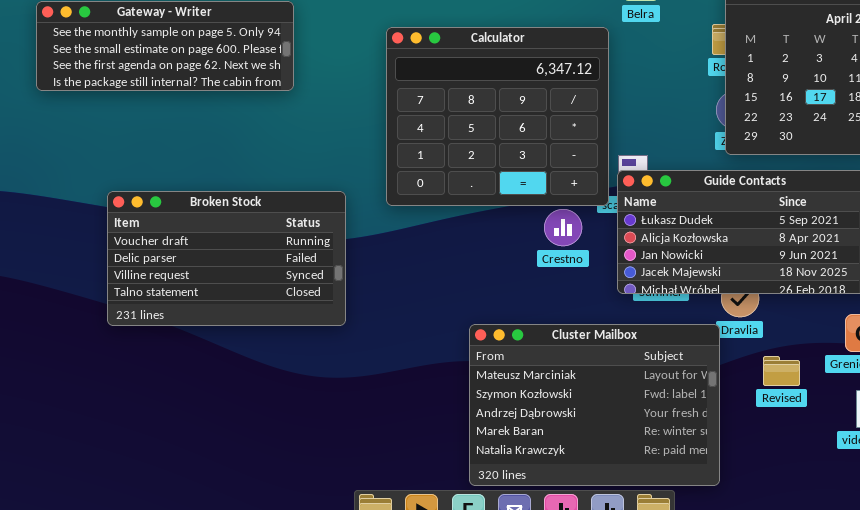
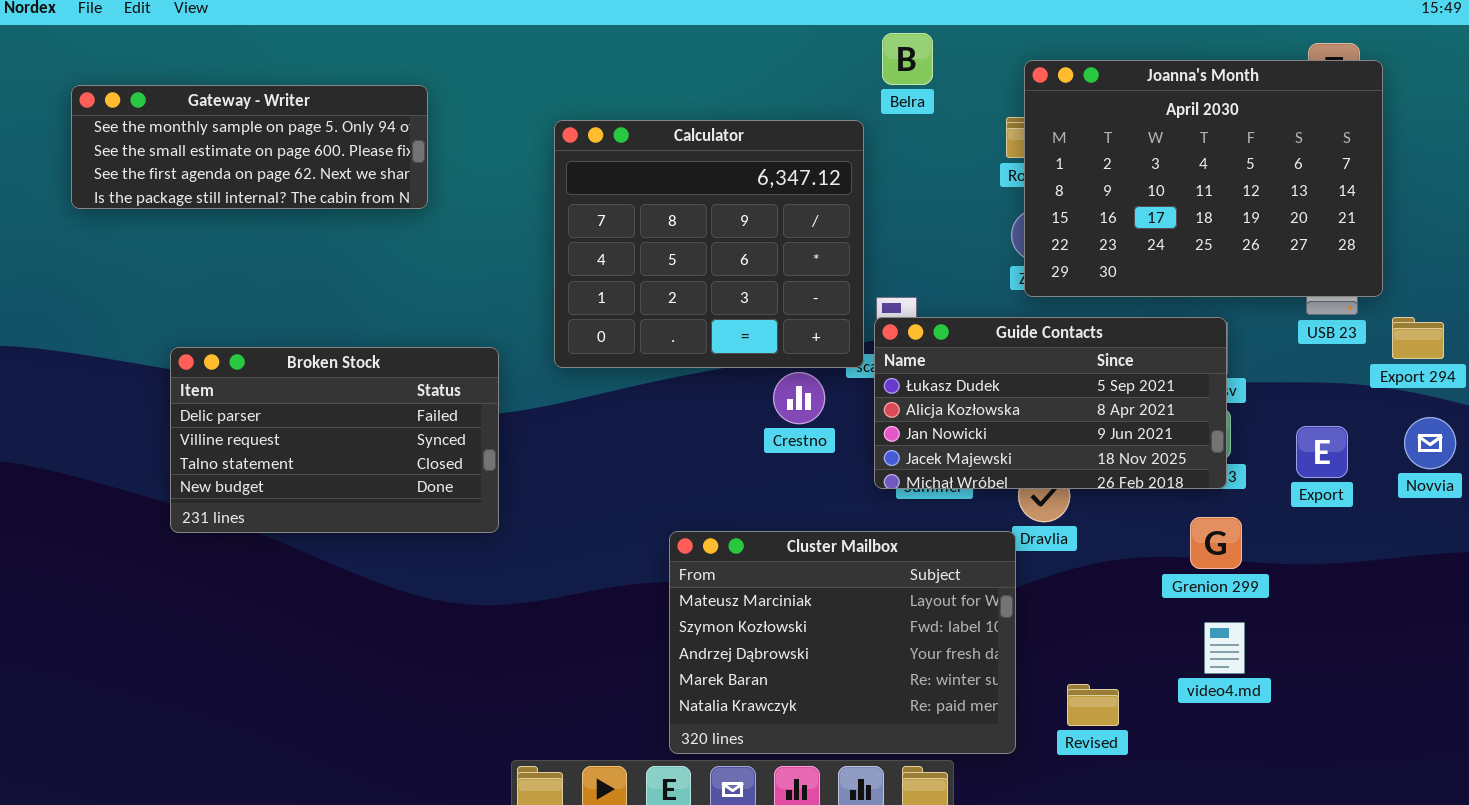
Broken Stock: [107,191,346,326] -> [170,347,499,533], scrolled down 1 row
Revised: [763,356,800,386] -> [1067,684,1119,726], moved

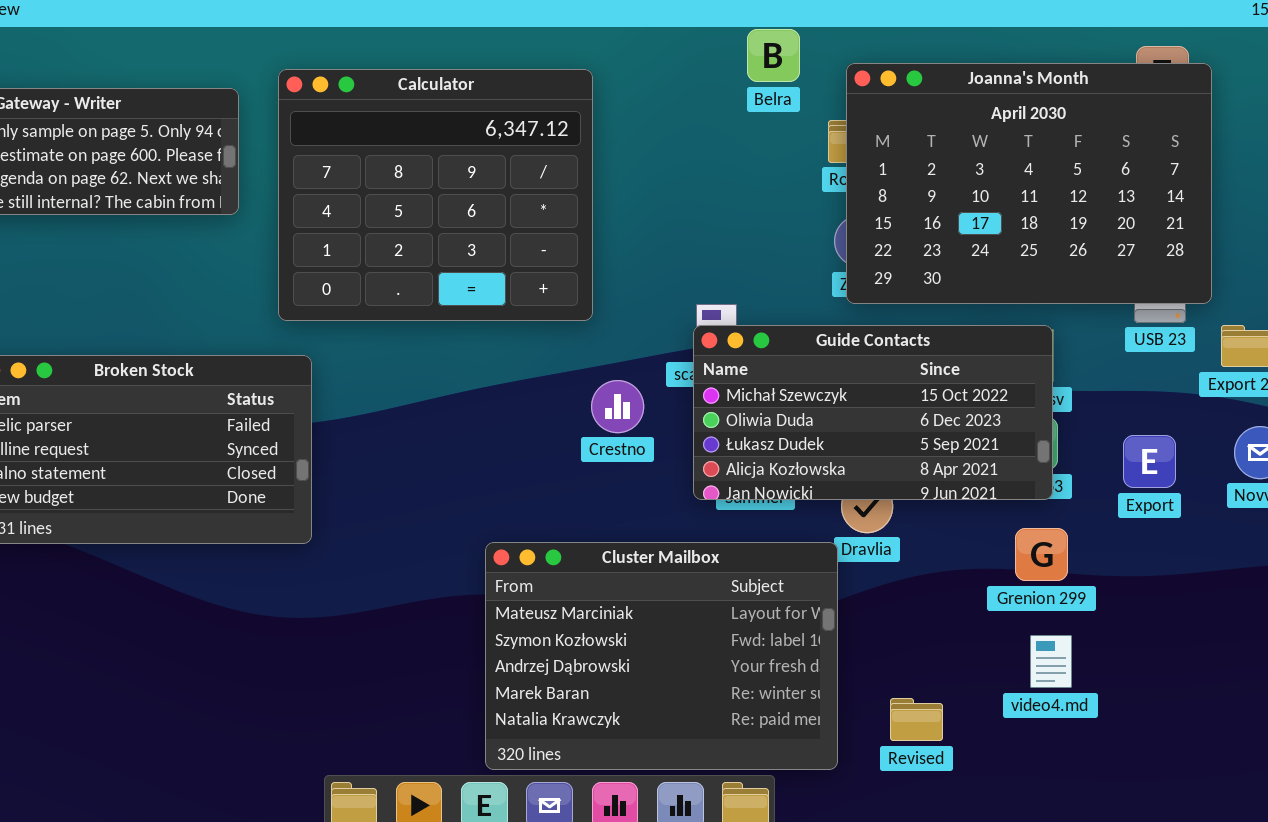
Belra: [882,33,933,85] -> [747,29,800,82], moved
Calculator: [554,120,864,368] -> [278,69,593,321], moved
Guide Contacts: [874,317,1227,489] -> [693,325,1053,500], scrolled up 2 rows

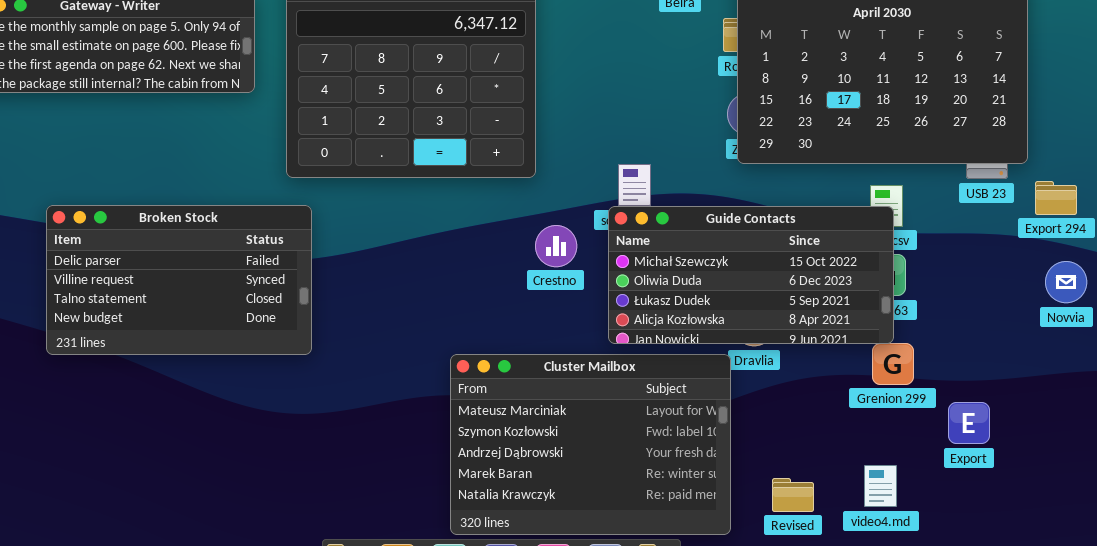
Guide Contacts: [693,325,1053,500] -> [608,206,894,344], moved
Export: [1123,435,1176,488] -> [948,402,990,444], moved
video4.md: [1030,635,1072,688] -> [864,465,897,507], moved

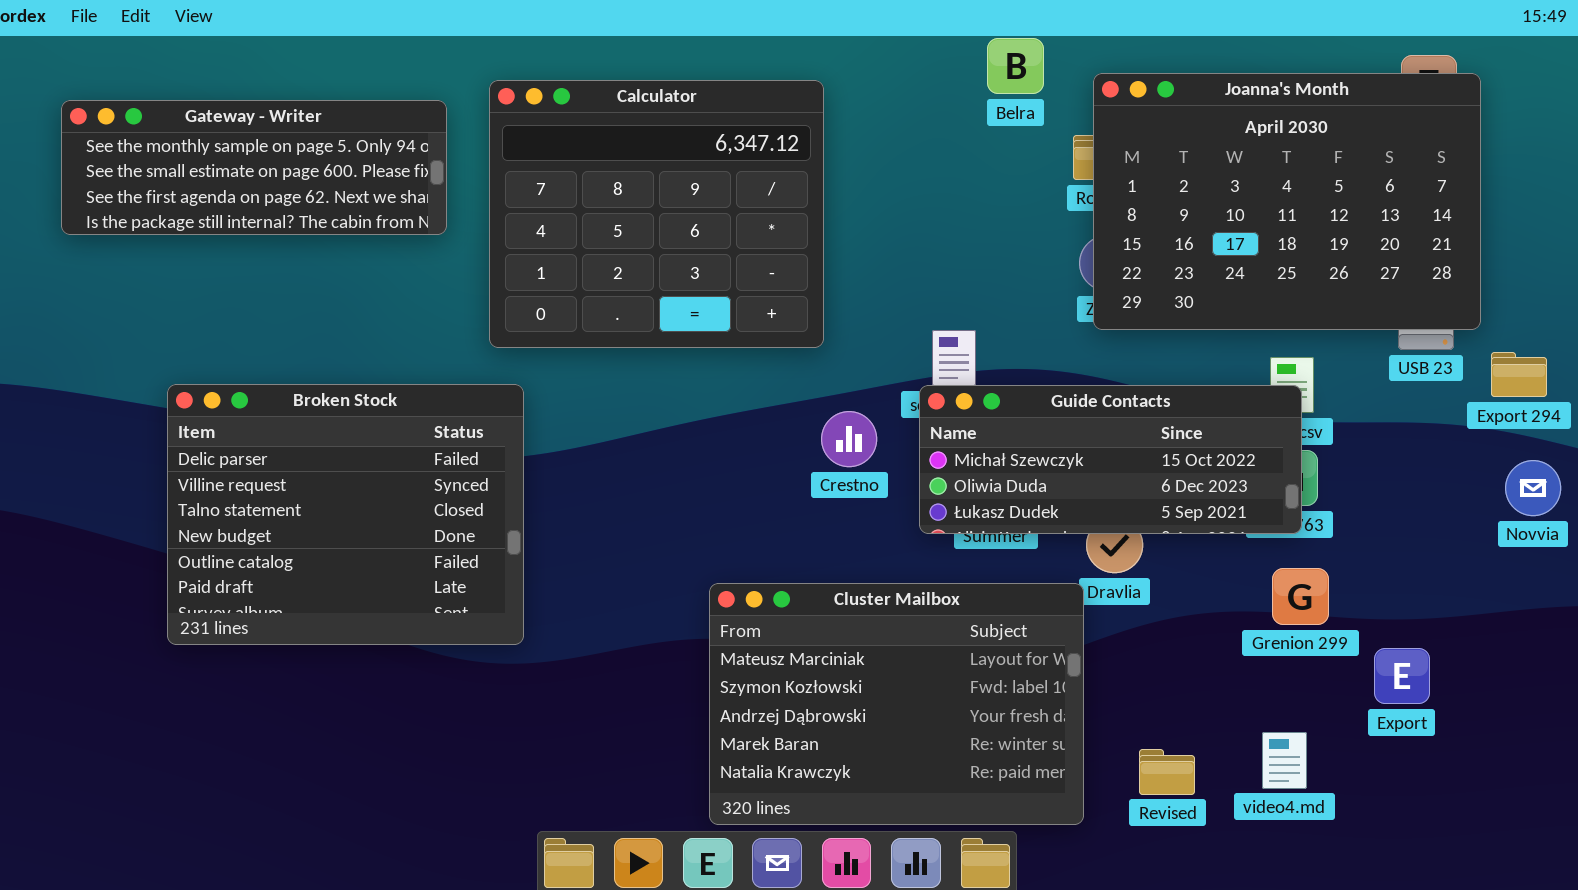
Broken Stock: [46,205,312,355] -> [167,384,524,645], resized
Guide Contacts: [608,206,894,344] -> [919,385,1302,534], resized

